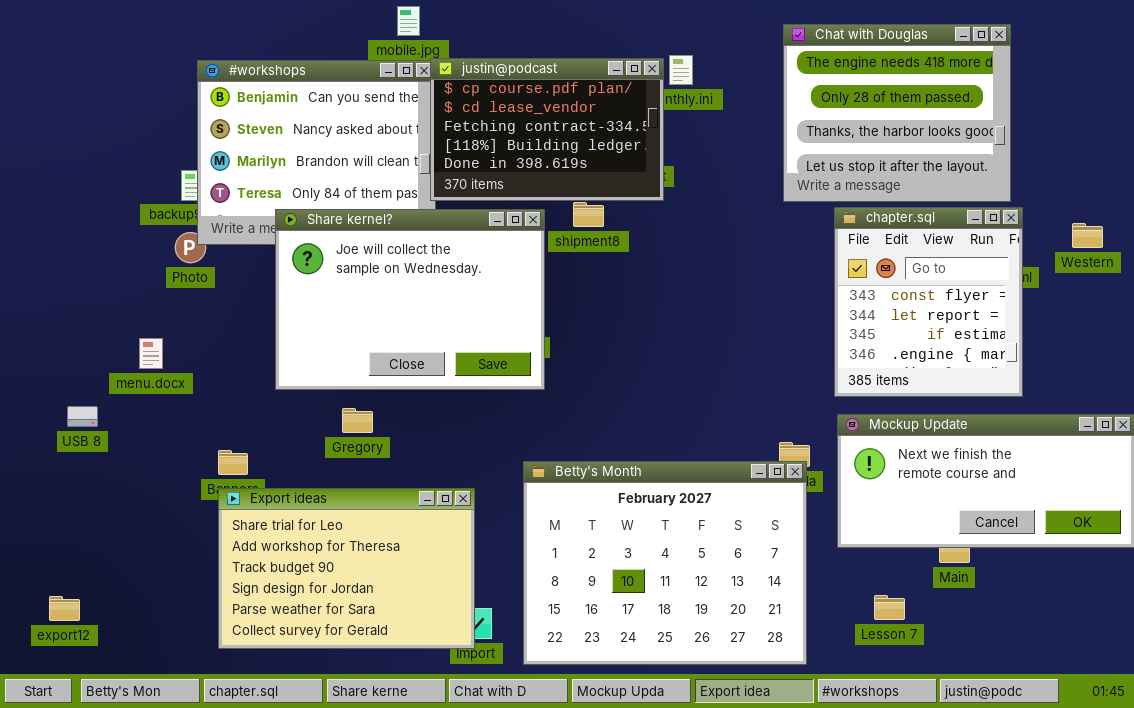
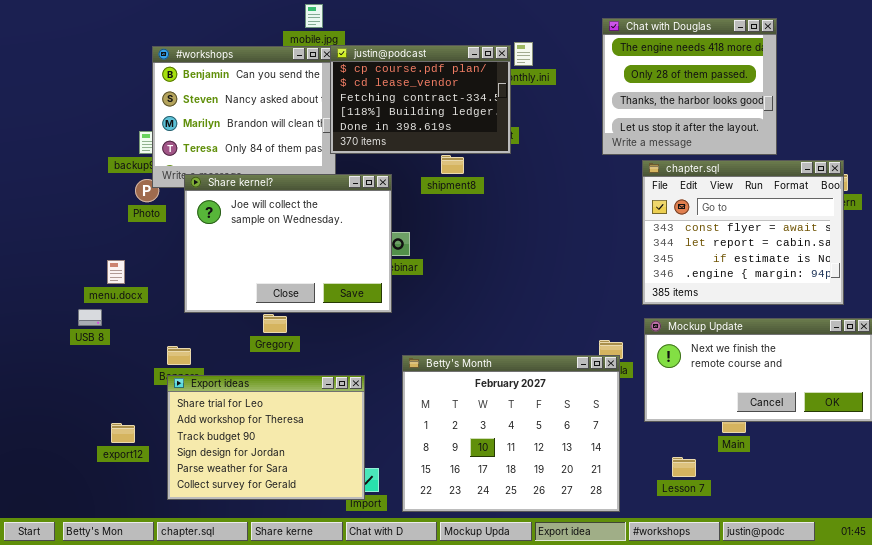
chapter.sql: [834,207,1023,397] -> [642,160,844,305], resized
Share kernel?: [275,209,545,390] -> [184,174,392,313], moved
USB 8: [67,406,98,427] -> [78,309,102,326], moved
export12: [49,596,80,621] -> [111,423,135,443], moved

